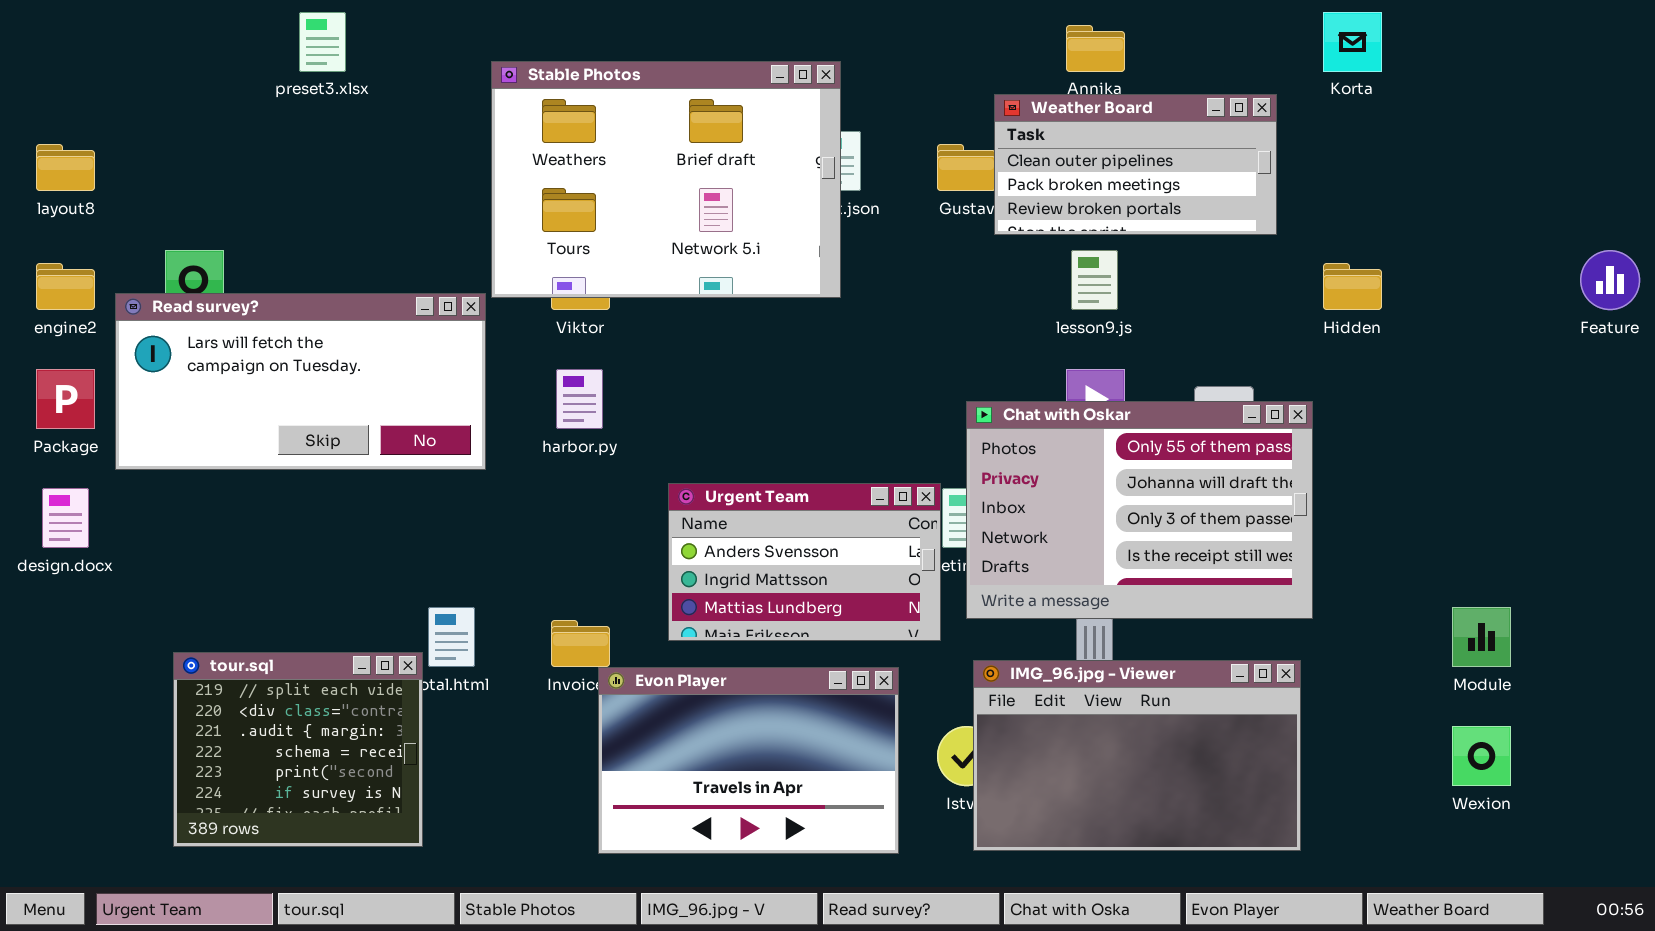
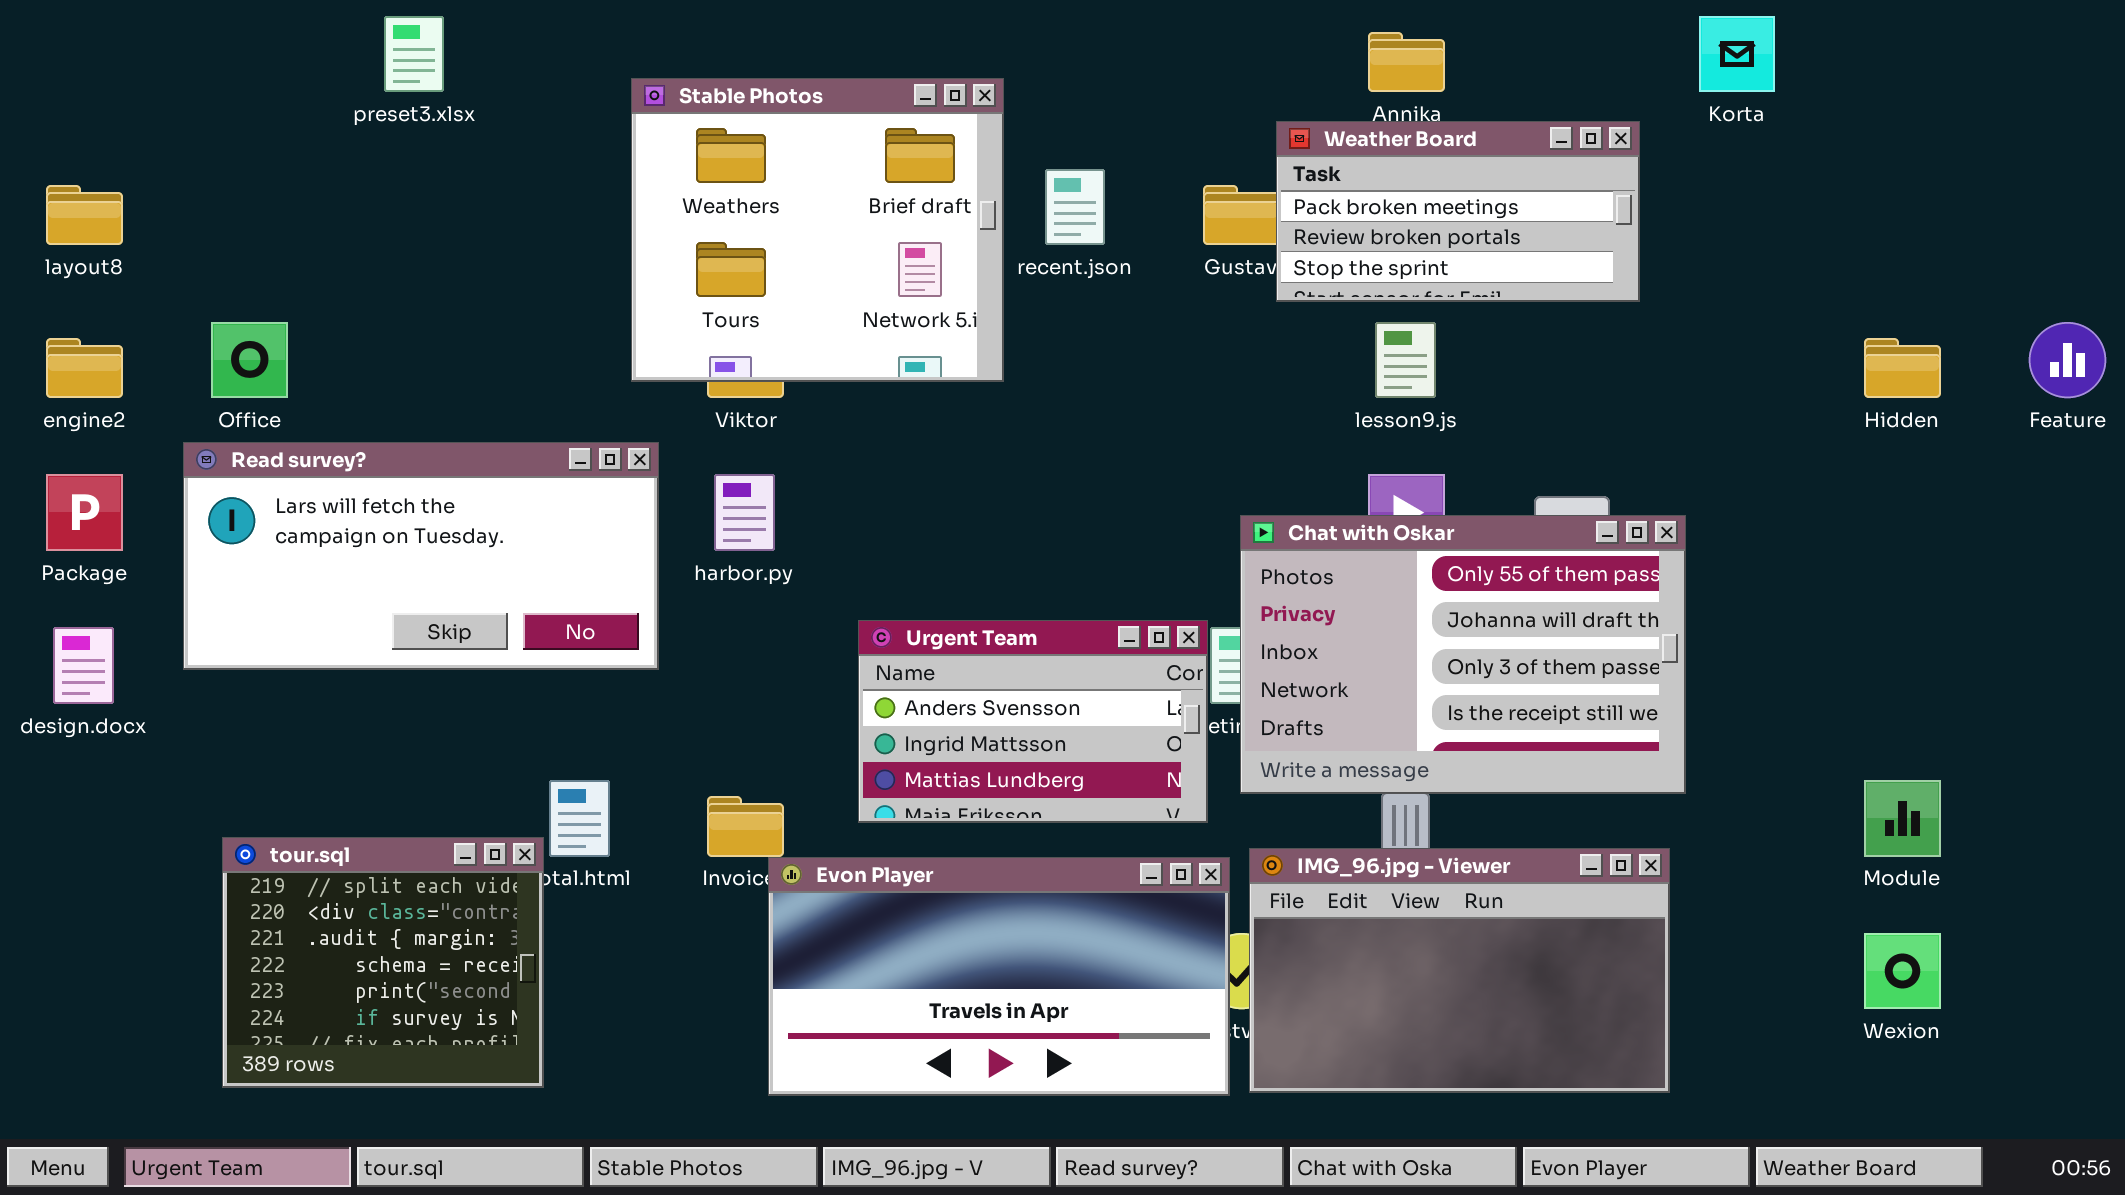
Stable Photos: [491,61,841,298] -> [631,78,1004,382], resized
Weather Board: [994,94,1277,235] -> [1276,121,1640,302], scrolled down 1 row
Hidden: [1323,263,1382,310] -> [1864,338,1941,398], moved
Read survey?: [115,293,486,470] -> [183,442,659,670], moved
Evon Player: [598,667,899,854] -> [768,857,1230,1096], resized

